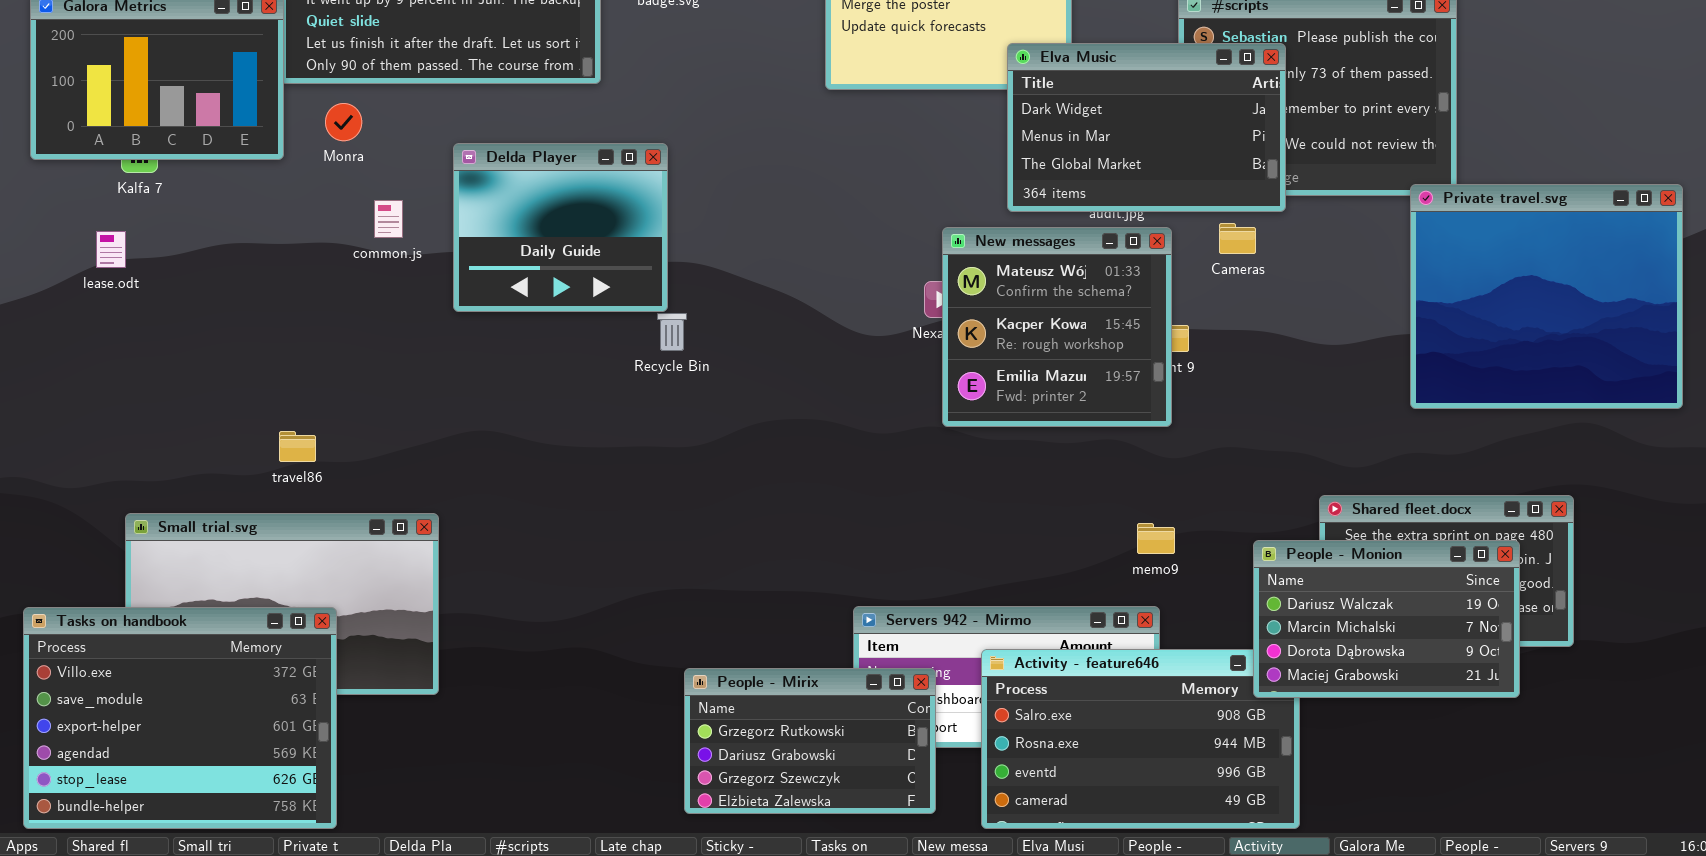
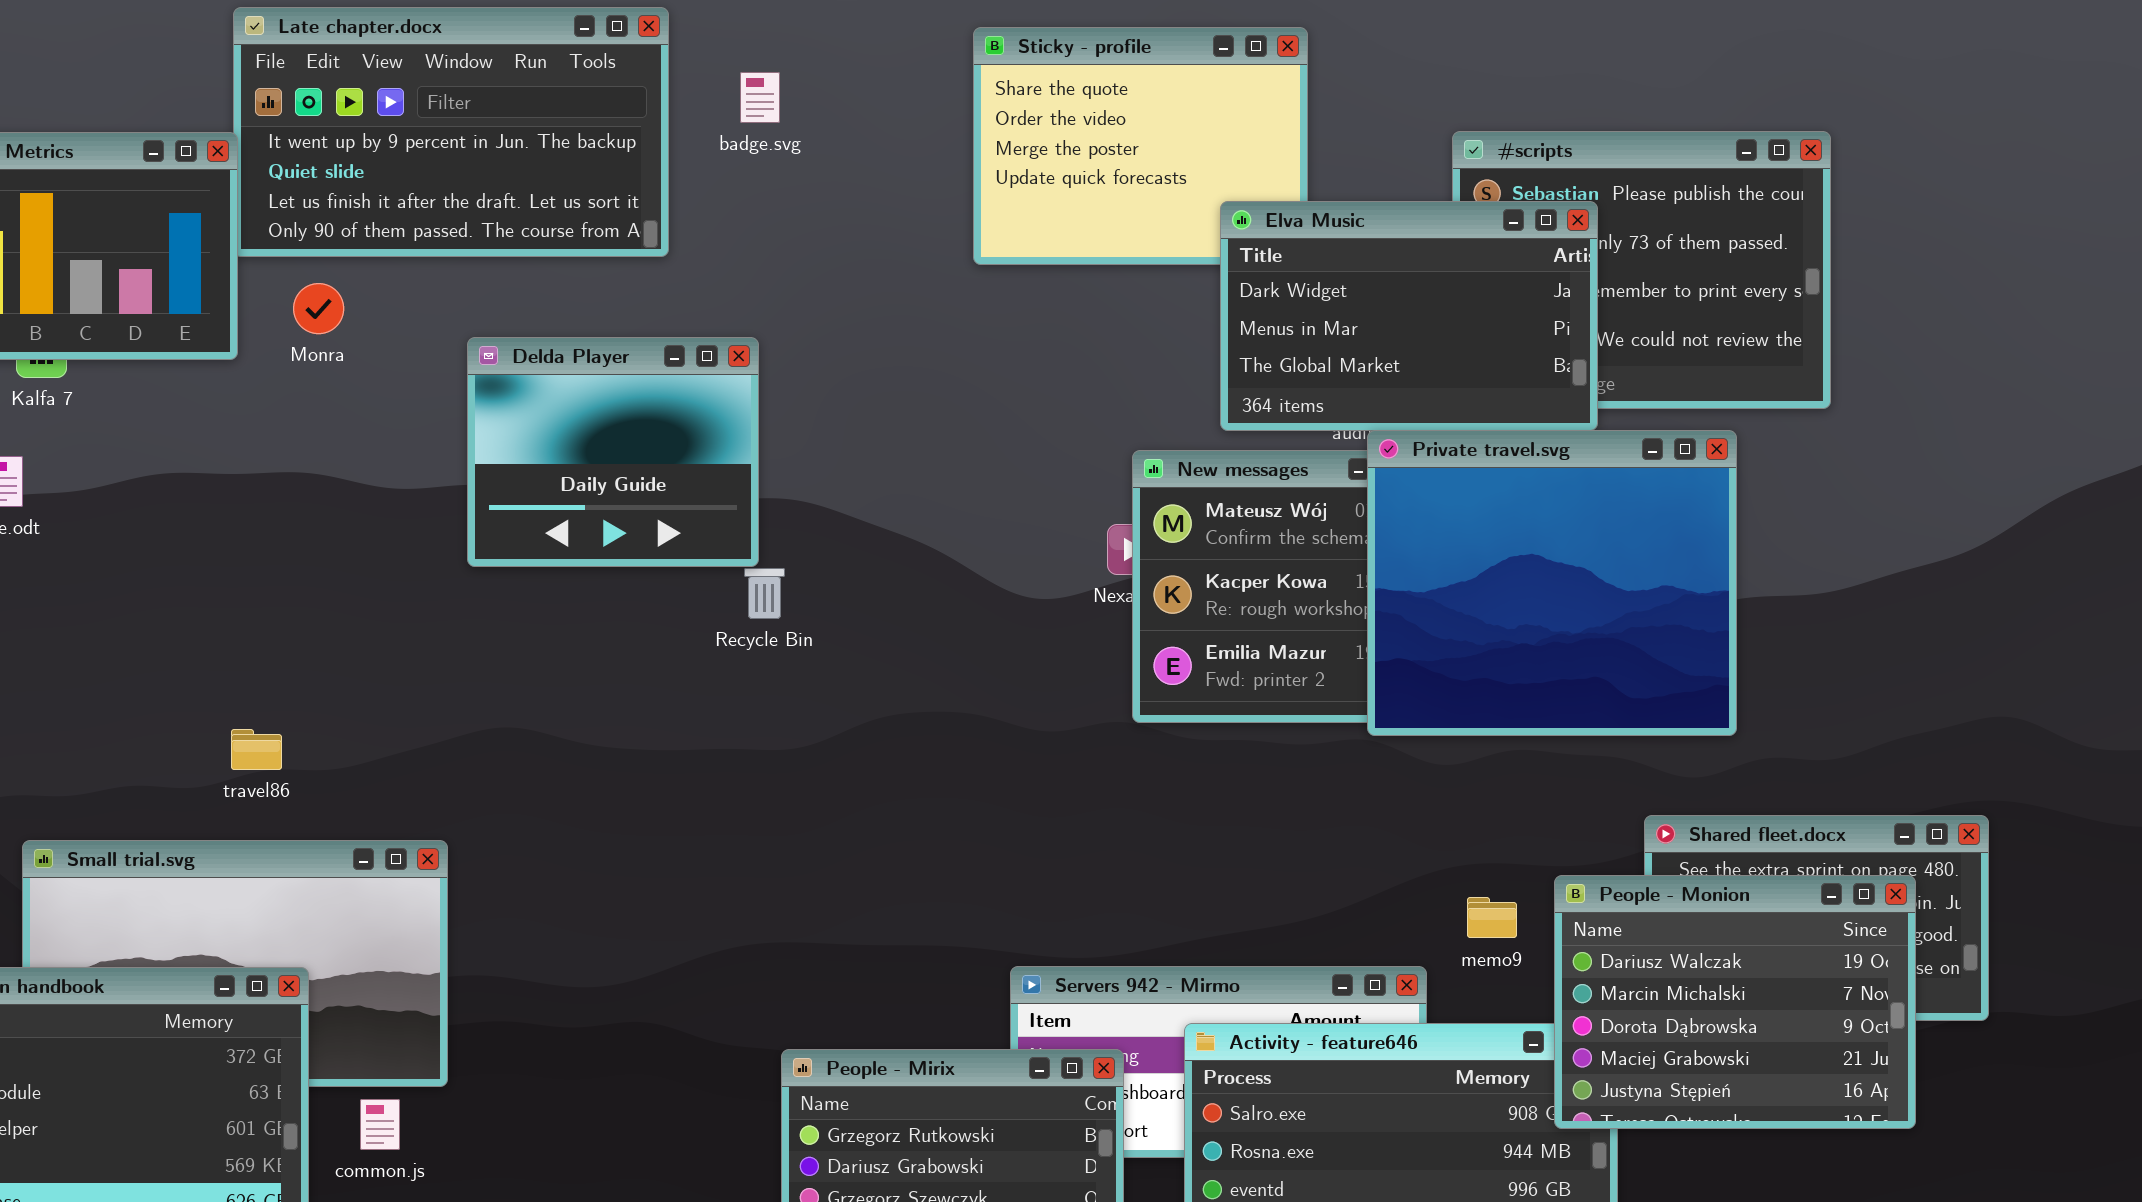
Private travel.svg: [1410,184,1683,409] -> [1367,430,1737,736], moved
common.js: [374,200,403,238] -> [360,1099,400,1150], moved
memo9: [1137,523,1175,554] -> [1467,897,1517,938], moved
People - Monion: [1253,540,1520,698] -> [1554,875,1916,1129], resized

